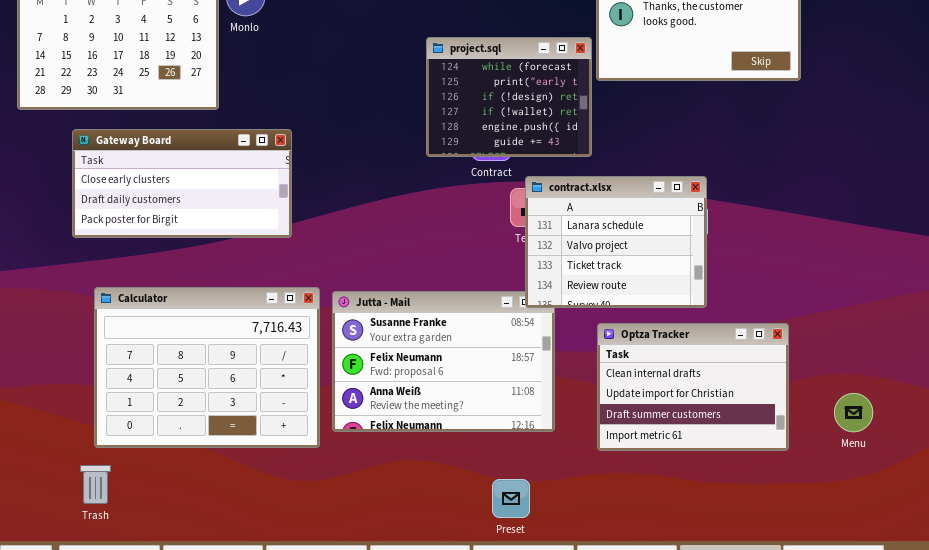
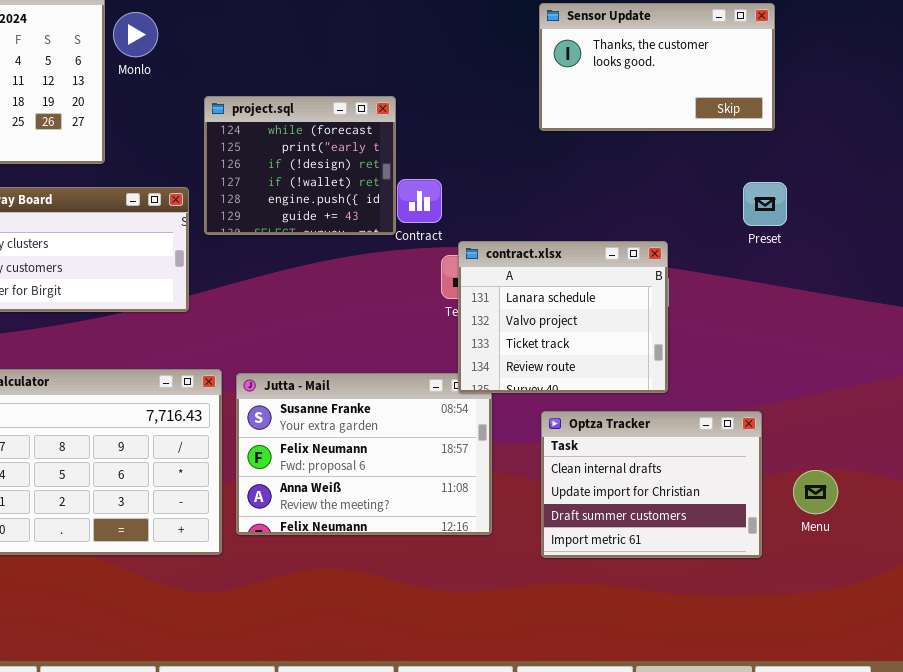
project.sql: [426,37,592,157] -> [204,96,396,235], moved
Menu: [834,393,873,432] -> [793,470,838,514], moved
Preset: [492,479,530,518] -> [743,182,787,226], moved

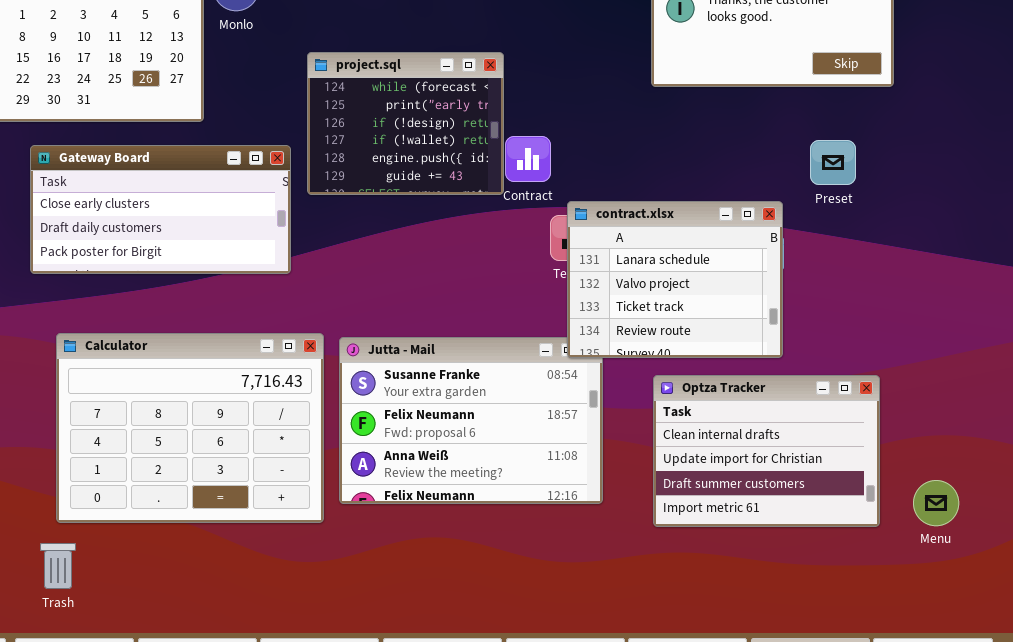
Preset: [743,182,787,226] -> [810,140,856,185], moved
Menu: [793,470,838,514] -> [913,480,959,526], moved

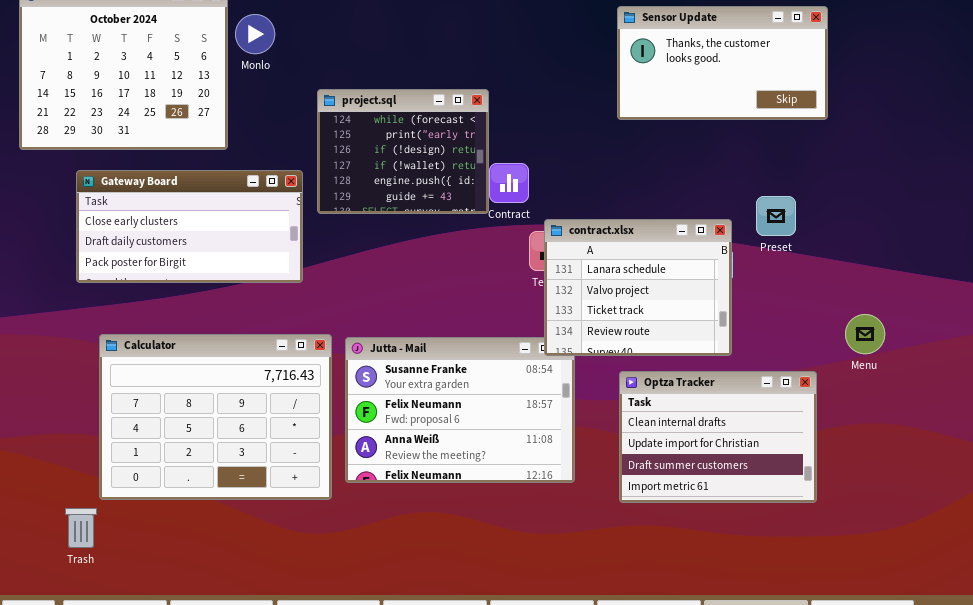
Preset: [810,140,856,185] -> [756,196,796,236], moved
Menu: [913,480,959,526] -> [845,314,885,354], moved
Trash: [40,543,76,589] -> [65,508,97,548], moved

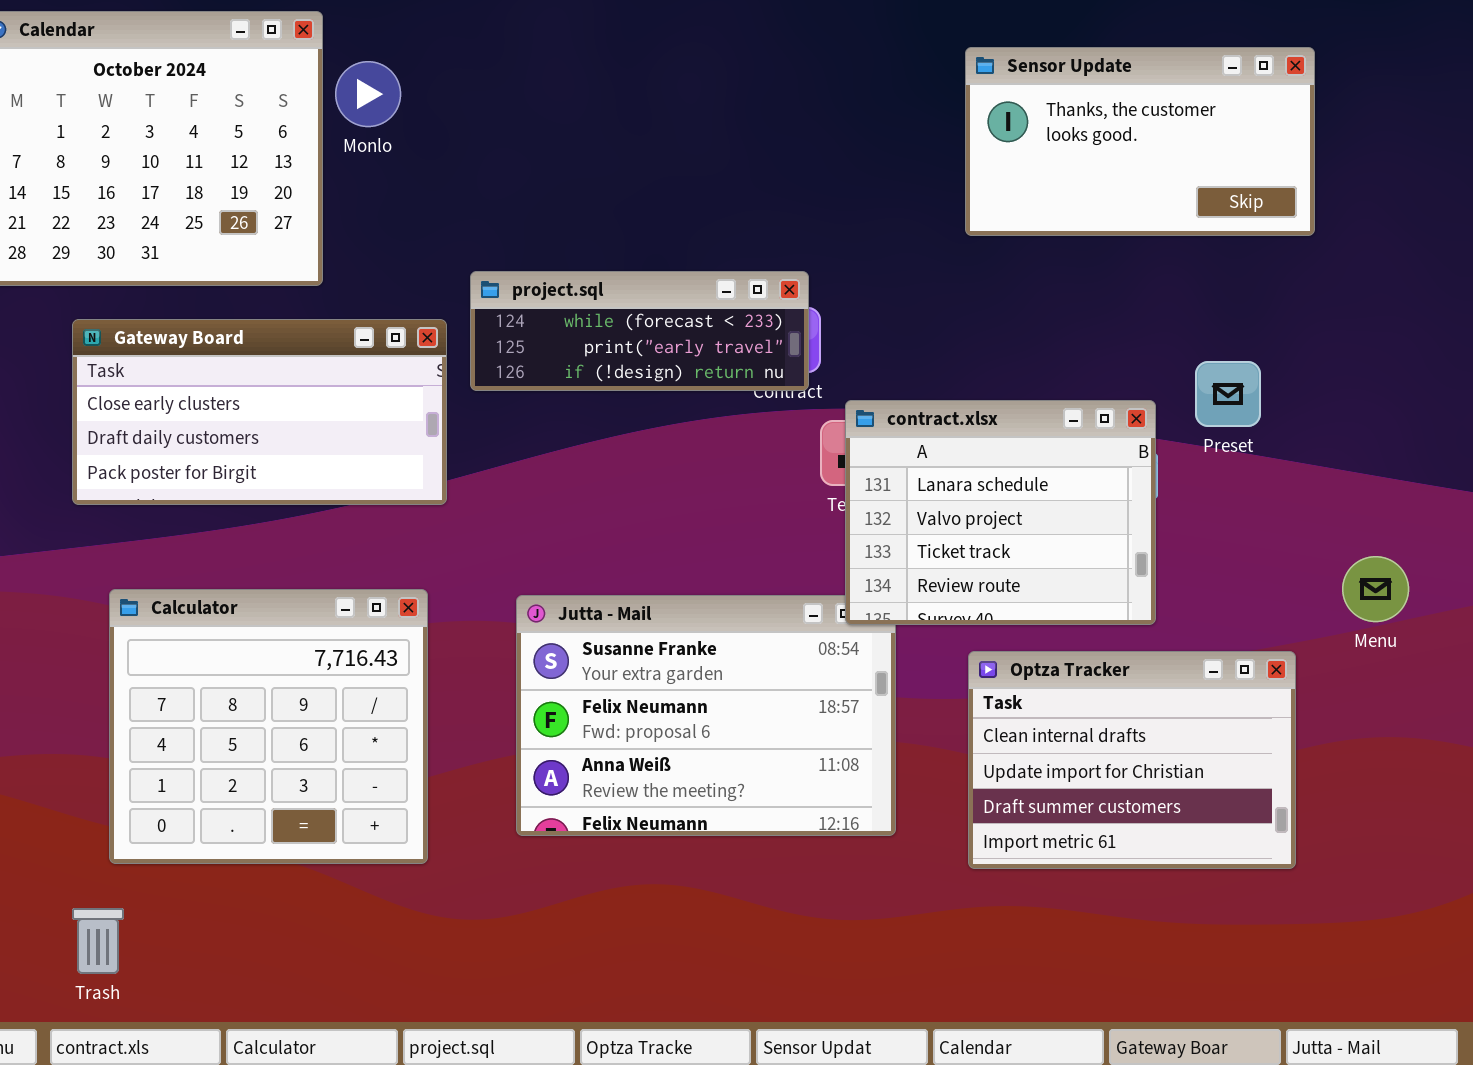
project.sql: [317,89,489,214] -> [470,271,809,391], resized
Calculator: [99,334,332,500] -> [109,589,428,864], resized
Trash: [65,508,97,548] -> [72,908,124,974], moved

